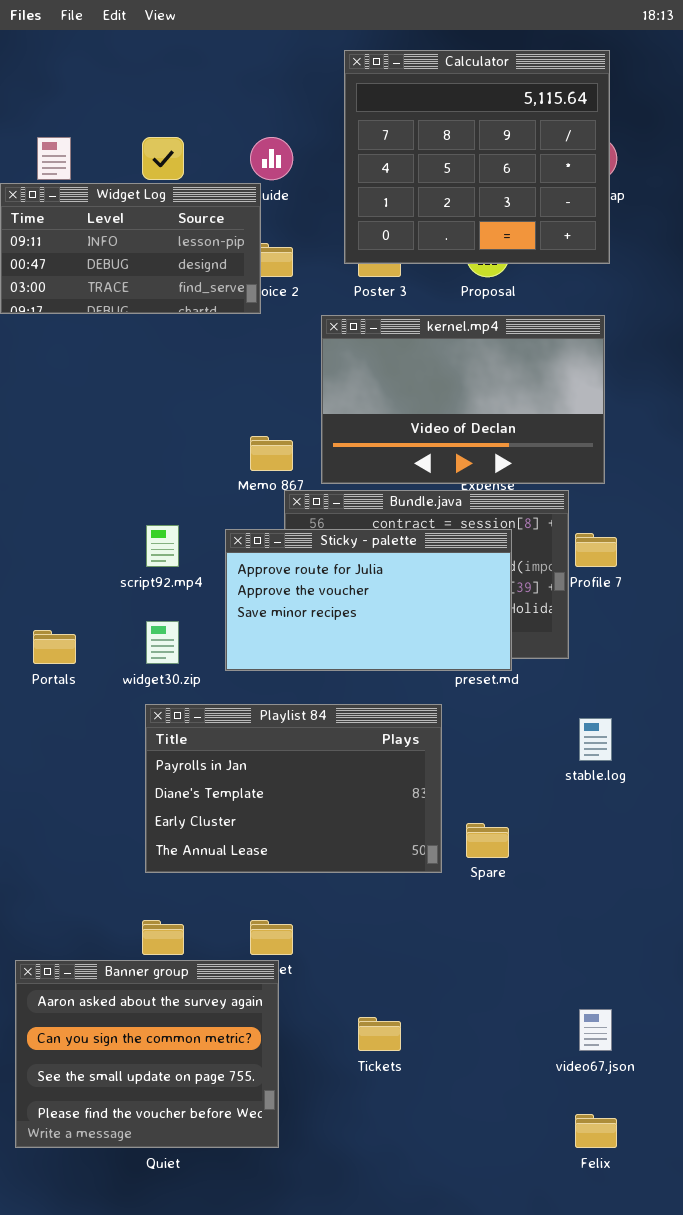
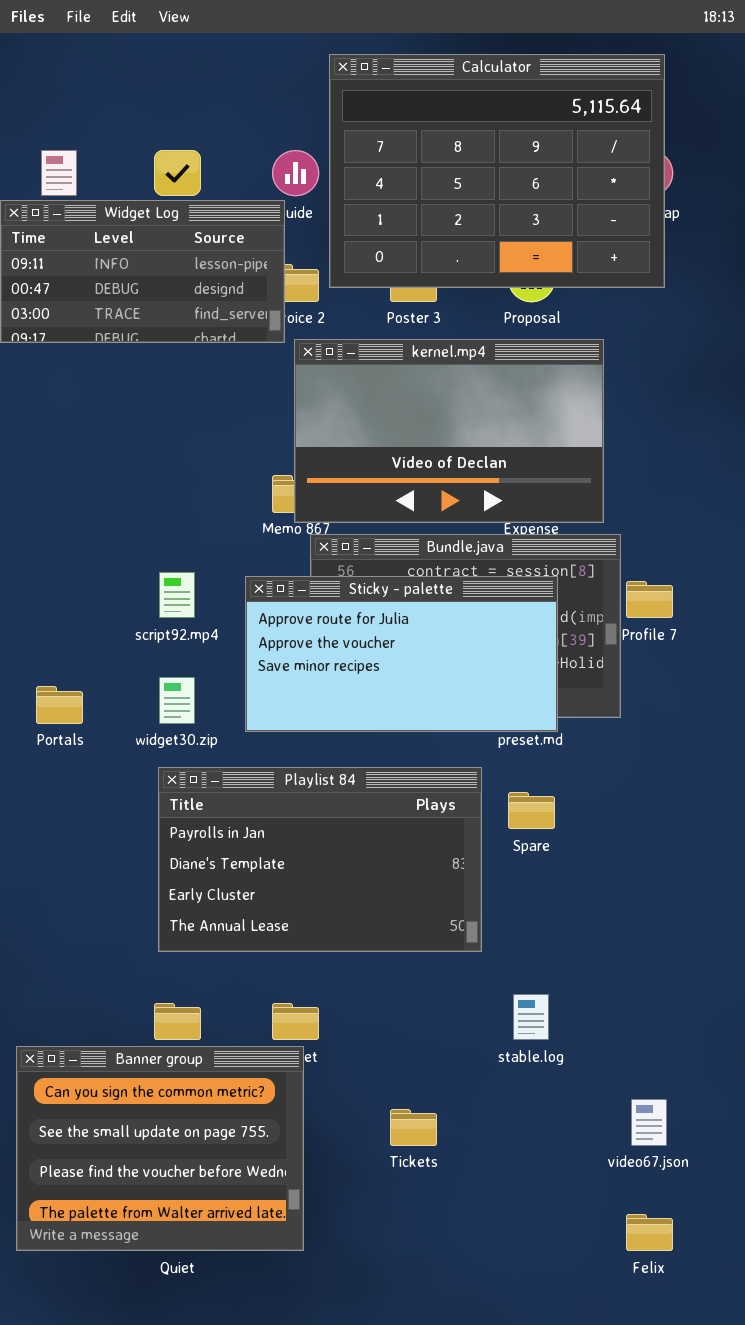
Calculator: [344,50,610,264] -> [329,54,665,288], resized
kernel.mp4: [321,315,605,484] -> [294,339,604,523], moved
stable.log: [579,718,612,761] -> [513,994,549,1040], moved
Spare: [466,823,509,858] -> [508,792,555,829], moved
Banner group: [15,960,279,1148] -> [16,1046,304,1251], scrolled down 1 row

